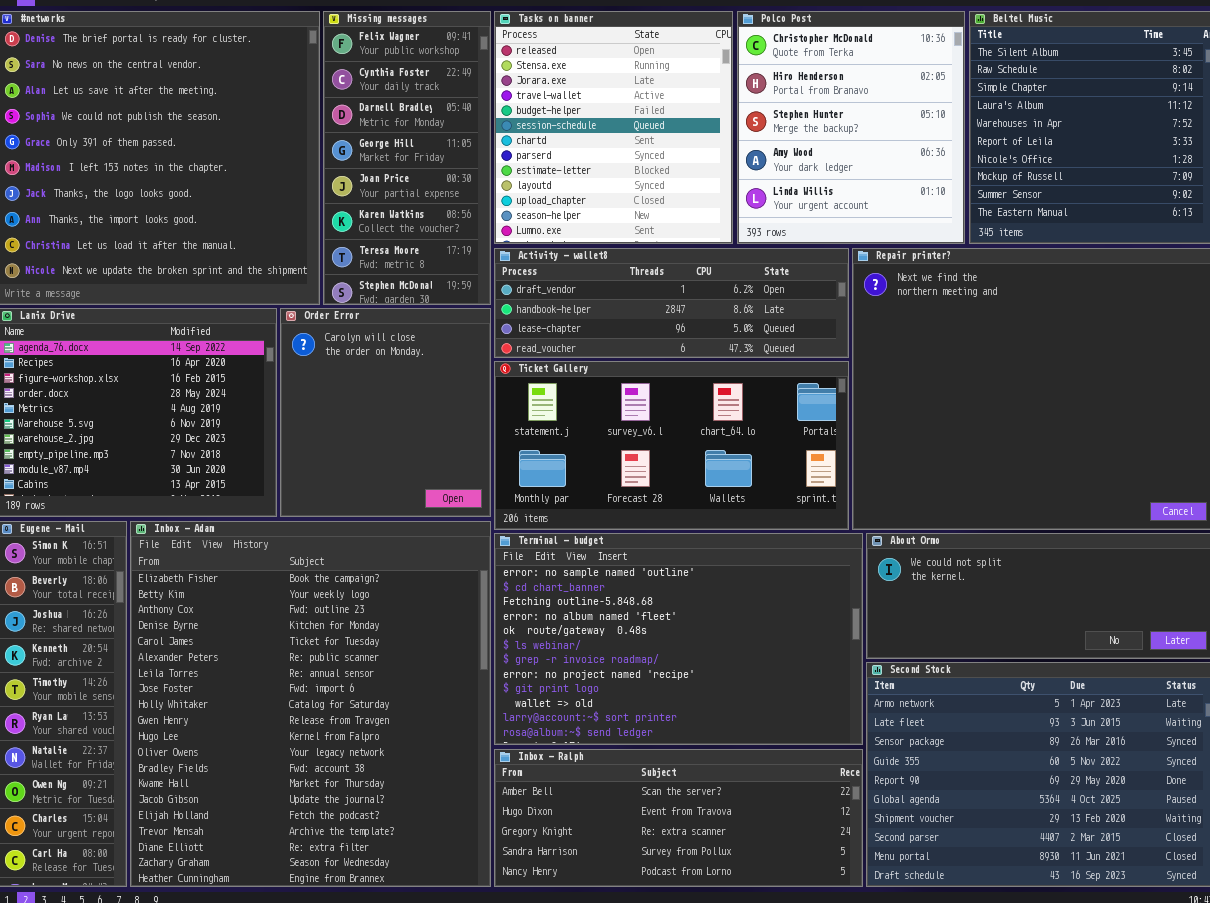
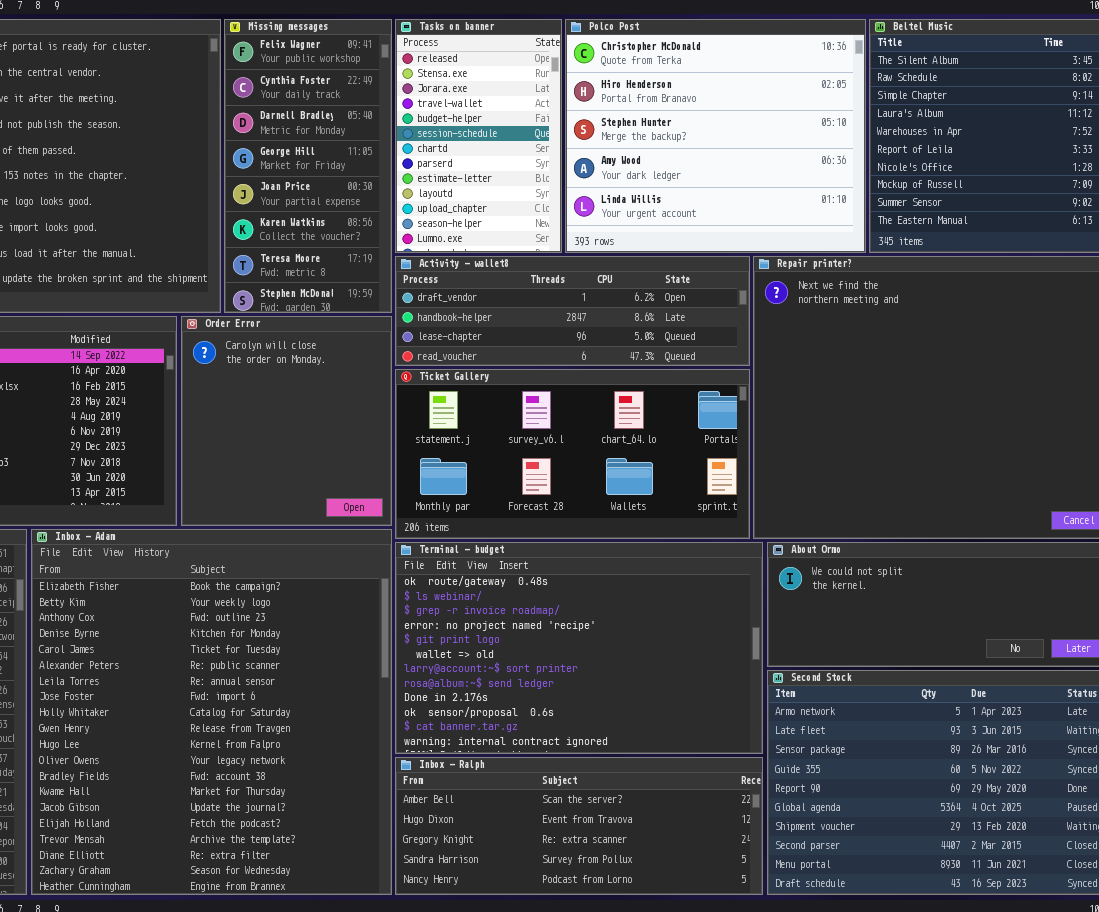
Tasks on banner: [494,11,733,244] -> [395,19,562,253], resized
Polco Post: [737,11,965,244] -> [565,19,866,253], resized
Terminal - budget: [494,533,863,745] -> [395,542,763,754], scrolled down 4 rows

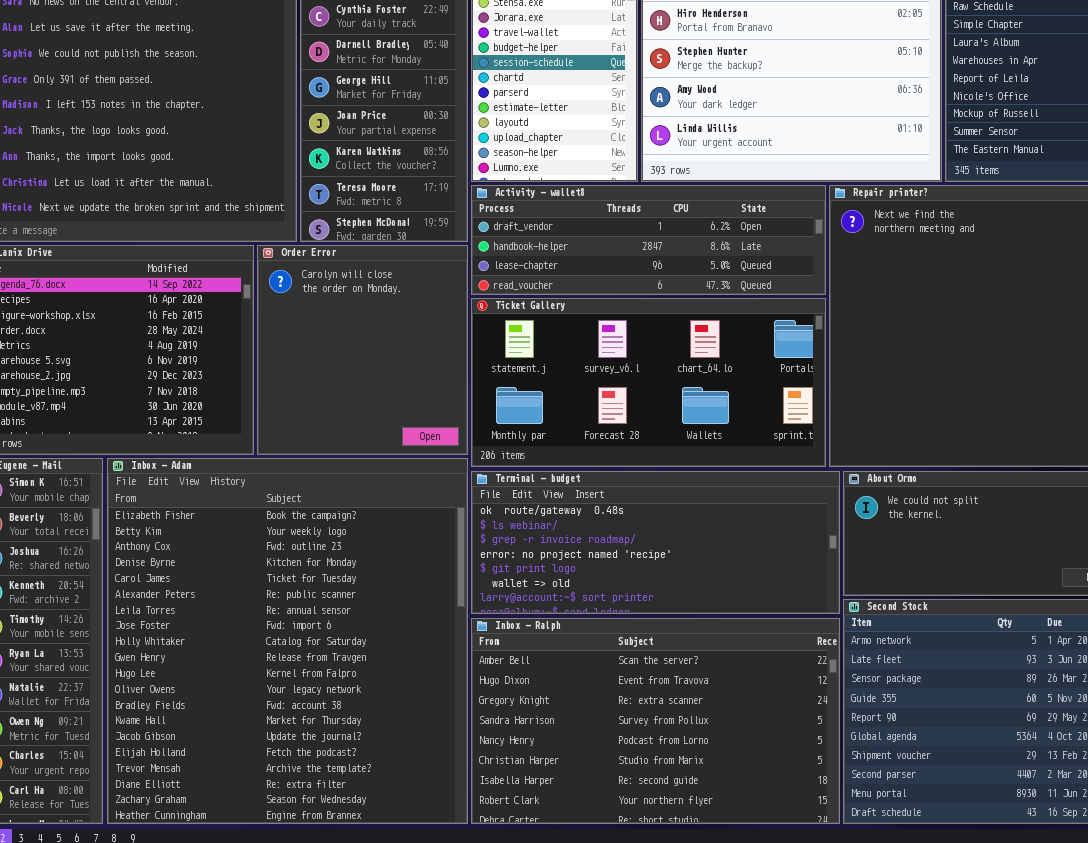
Terminal - budget: [395,542,763,754] -> [471,471,840,614], resized
Inbox - Ralph: [395,757,763,895] -> [471,618,840,824], resized

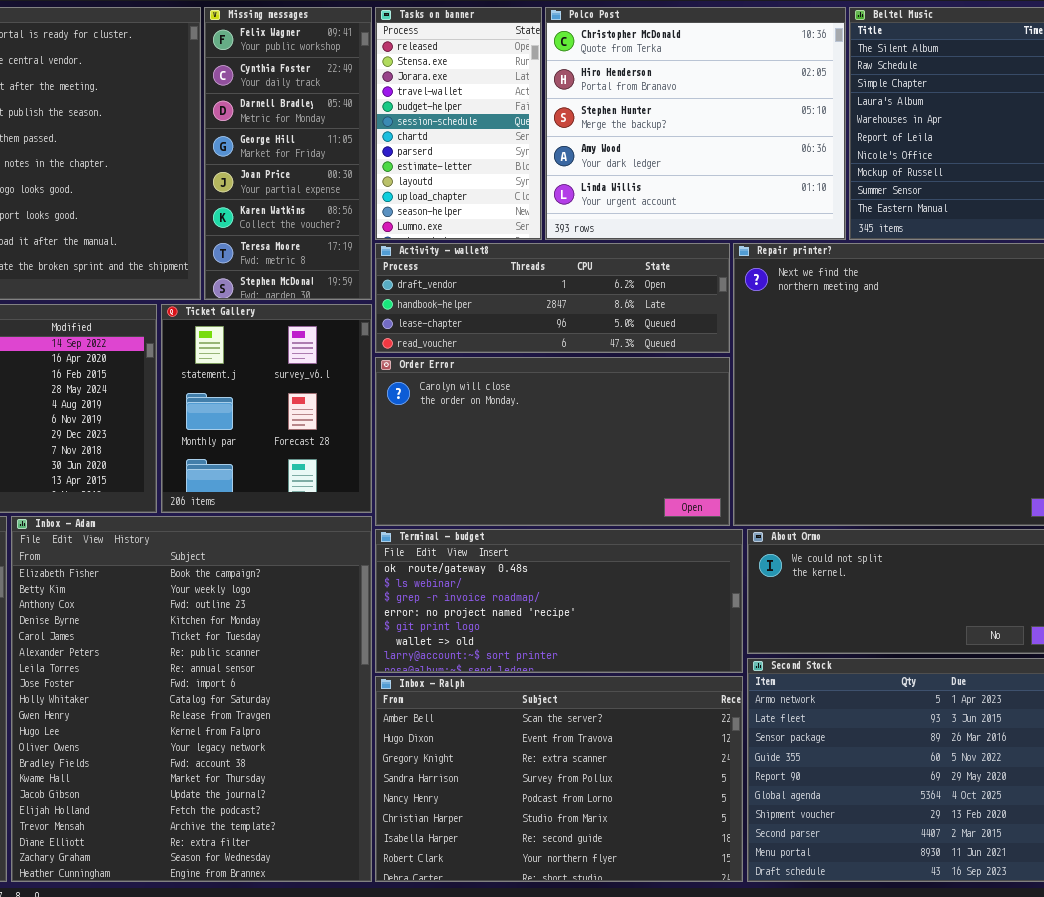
Order Error: [257,245,468,455] -> [375,357,730,526], moved, resized
Ticket Gallery: [471,298,826,467] -> [161,304,372,513], moved, resized

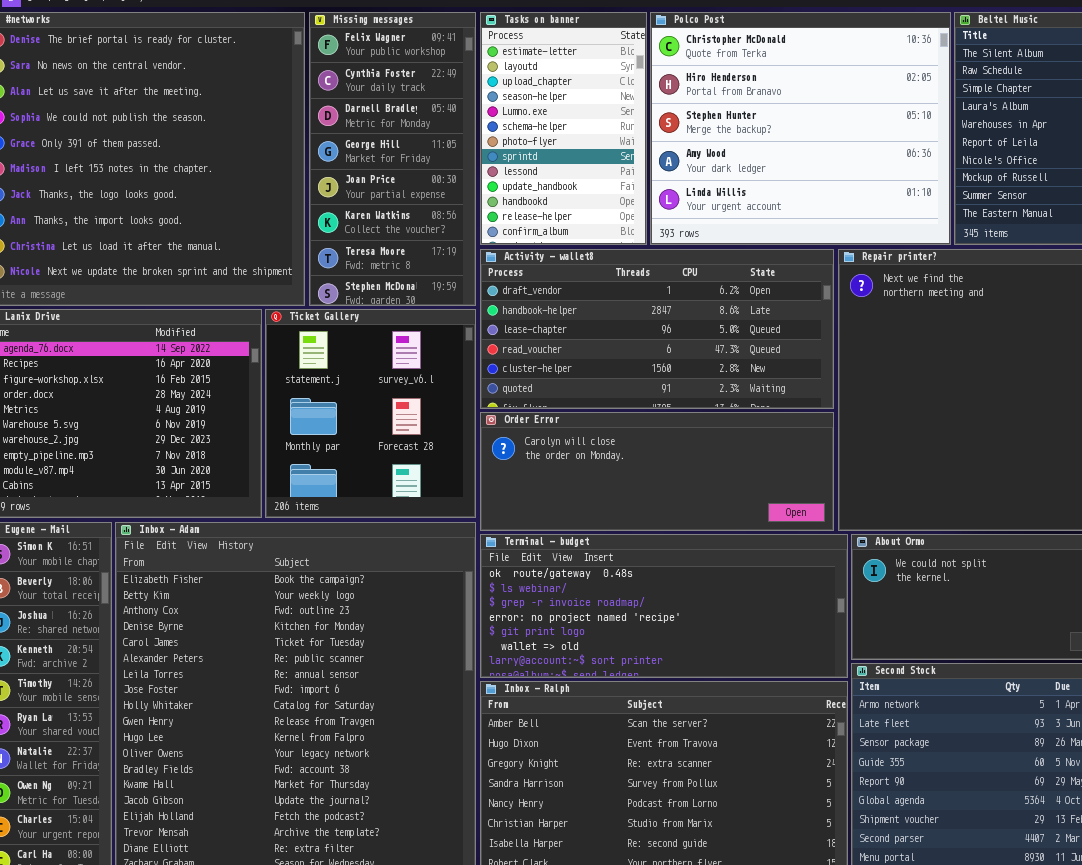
Tasks on banner: [375,7,542,240] -> [480,12,647,245], scrolled down 8 rows
Activity - wallet8: [375,243,730,353] -> [480,249,834,409], resized
Order Error: [375,357,730,526] -> [480,412,834,531], resized

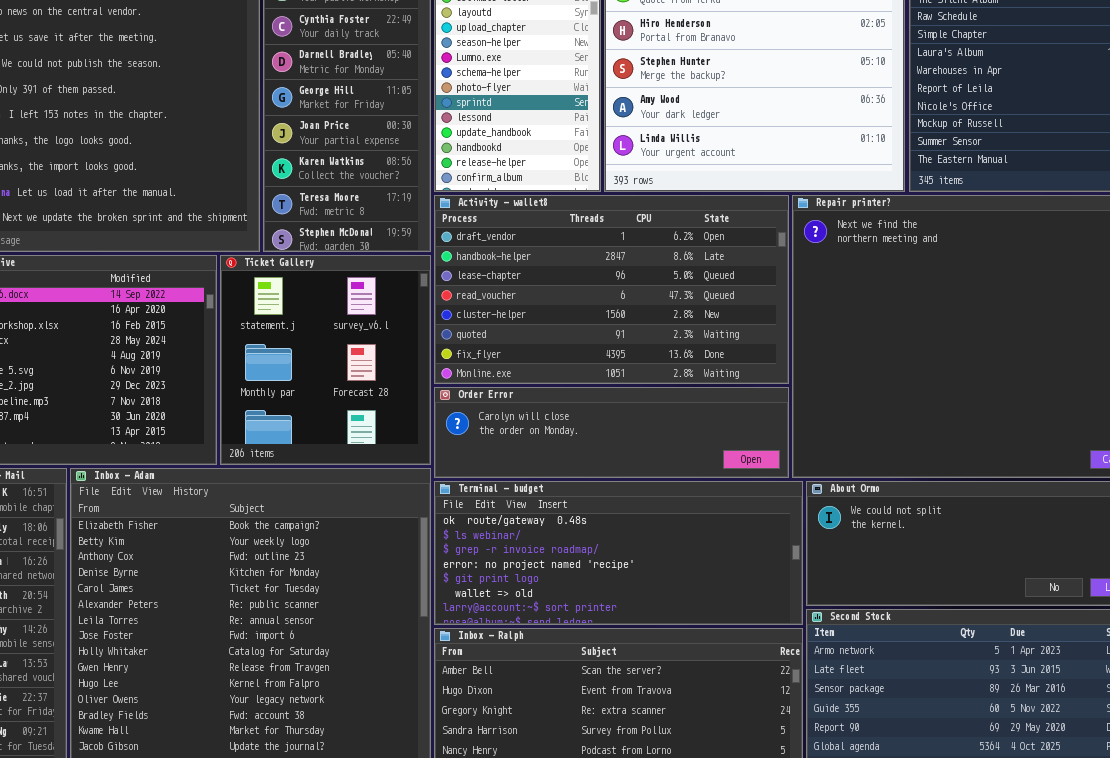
Activity - wallet8: [480,249,834,409] -> [434,195,789,384], resized
Order Error: [480,412,834,531] -> [434,387,789,478], resized

